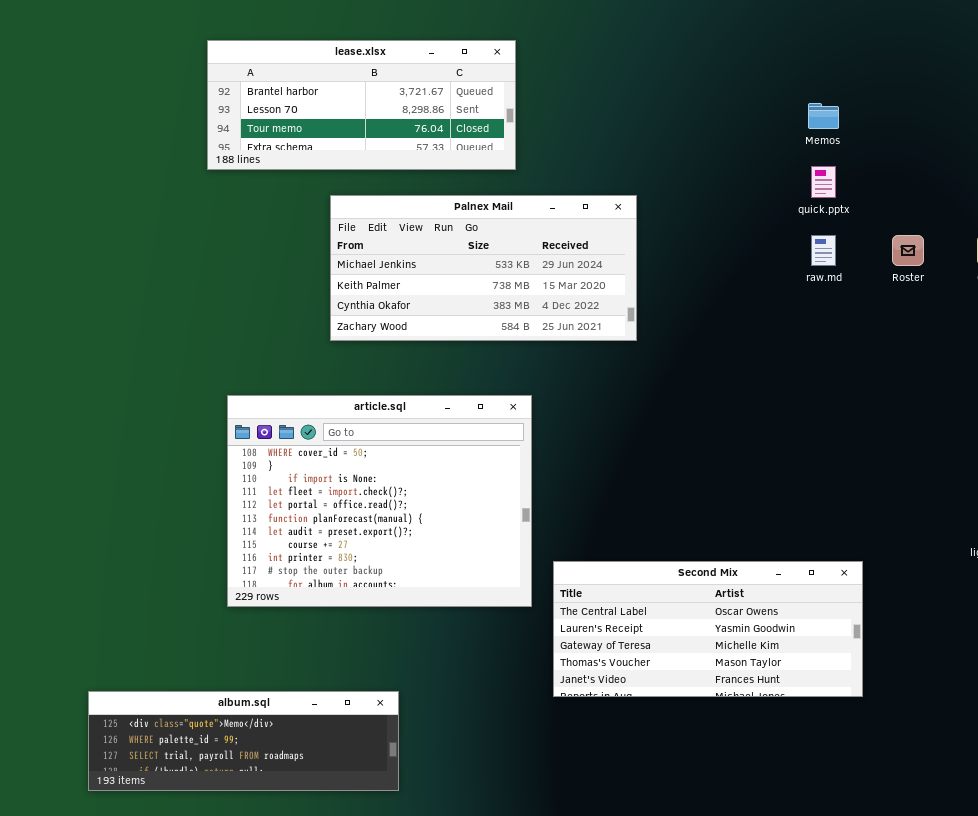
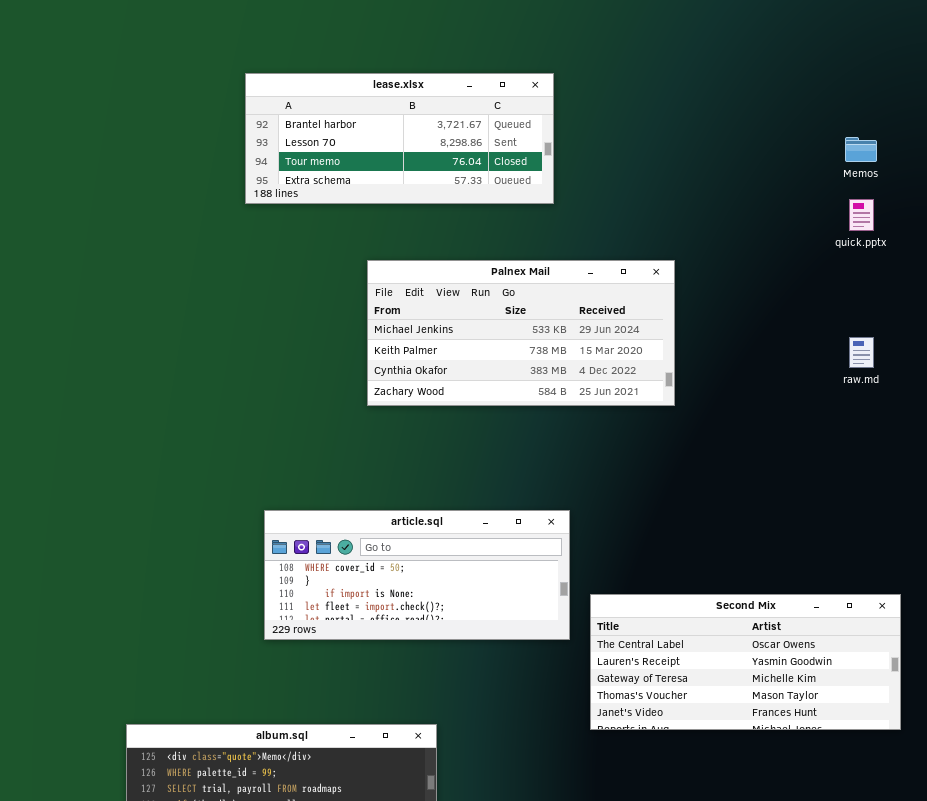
Palnex Mail: [330,195,637,341] -> [367,260,675,406], moved
raw.md: [811,235,836,266] -> [849,337,874,368], moved
article.sql: [227,395,532,607] -> [264,510,570,640], resized

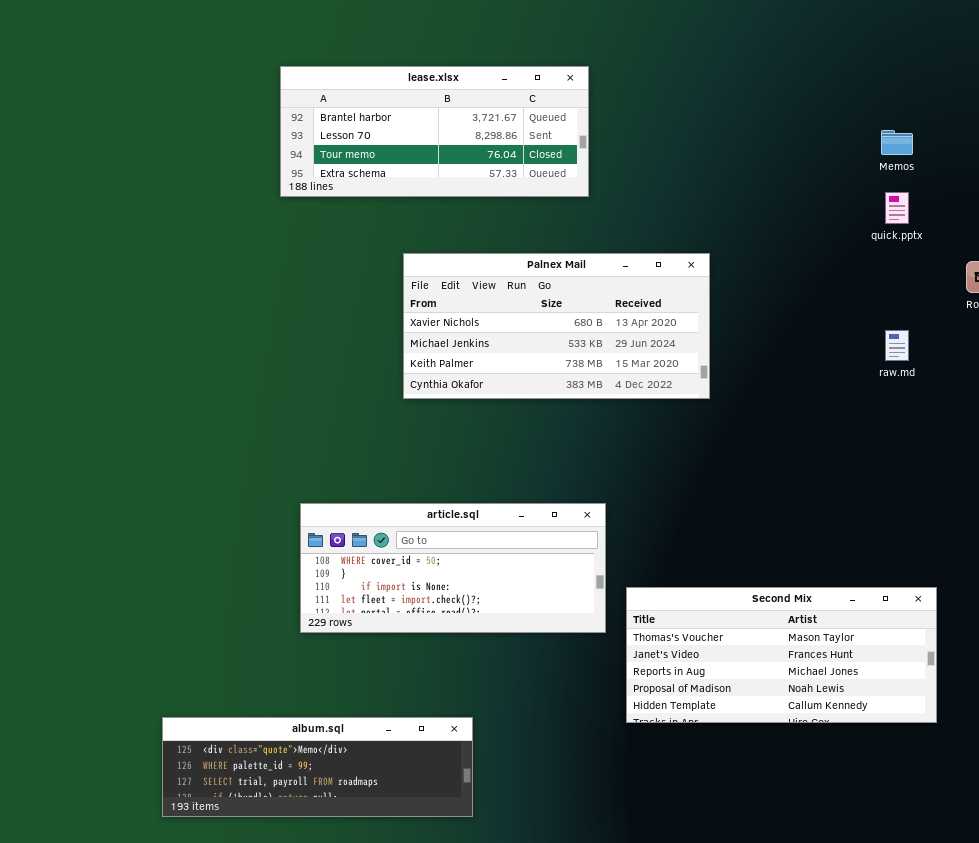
Palnex Mail: [367,260,675,406] -> [403,253,710,399], scrolled up 1 row
Second Mix: [590,594,901,730] -> [626,587,937,723], scrolled down 3 rows

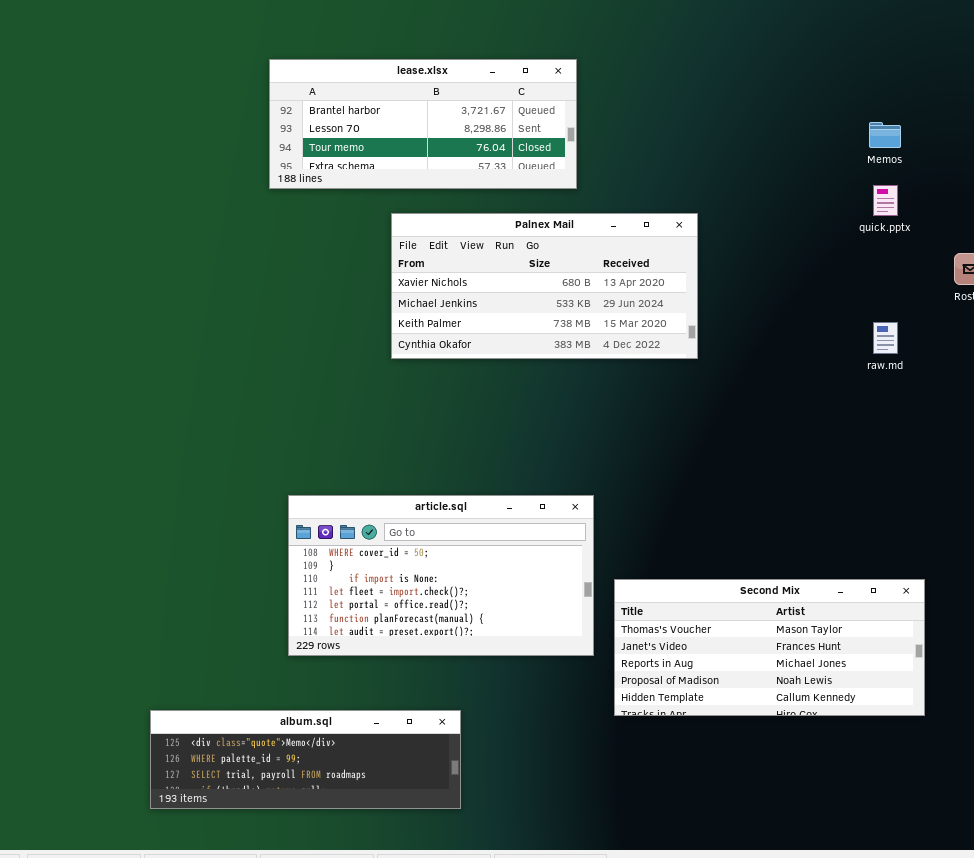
Palnex Mail: [403,253,710,399] -> [391,213,698,359], moved
article.sql: [300,503,606,633] -> [288,495,594,656], resized

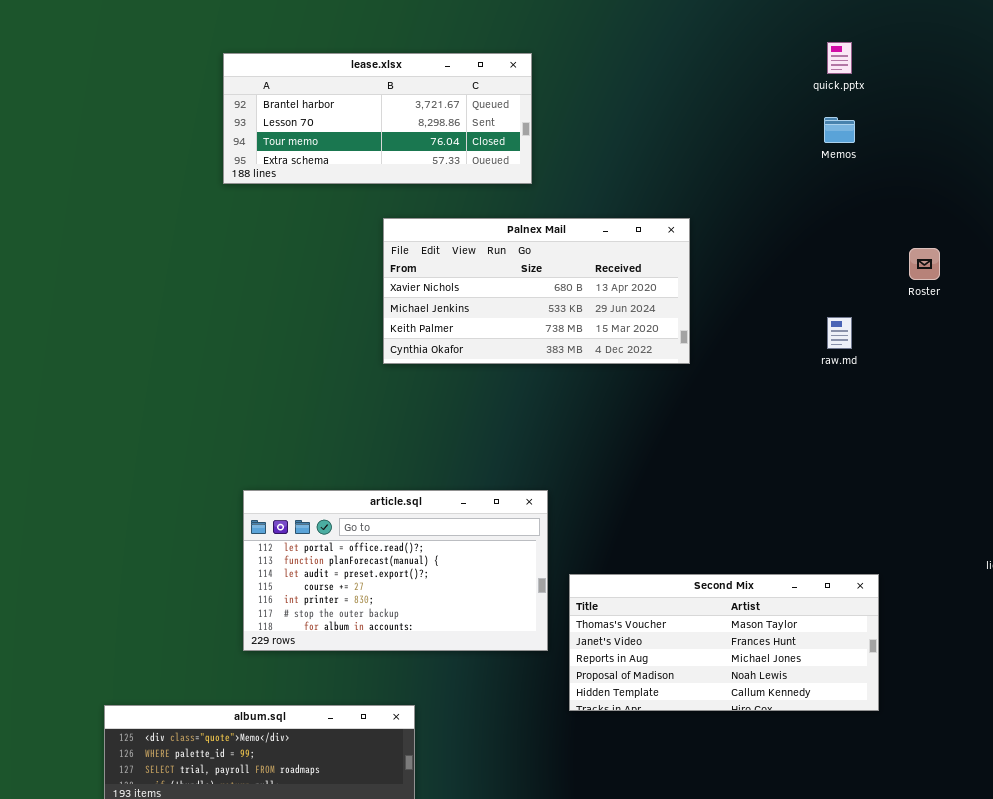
quick.pptx: [873,185,898,216] -> [827,42,852,74], moved
Palnex Mail: [391,213,698,359] -> [383,218,690,364], moved
article.sql: [288,495,594,656] -> [243,490,548,651], scrolled down 4 rows

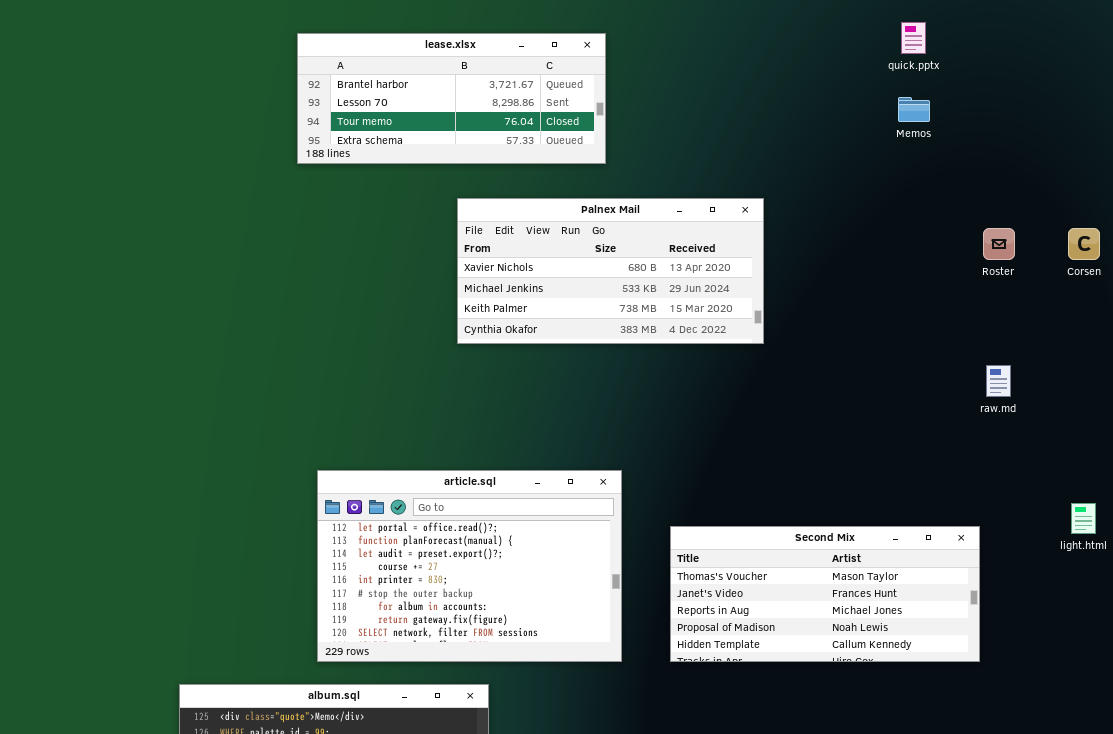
raw.md: [827,317,852,349] -> [986,365,1011,397], moved
article.sql: [243,490,548,651] -> [317,470,622,662], resized
Second Mix: [569,574,879,711] -> [670,526,980,662], moved

